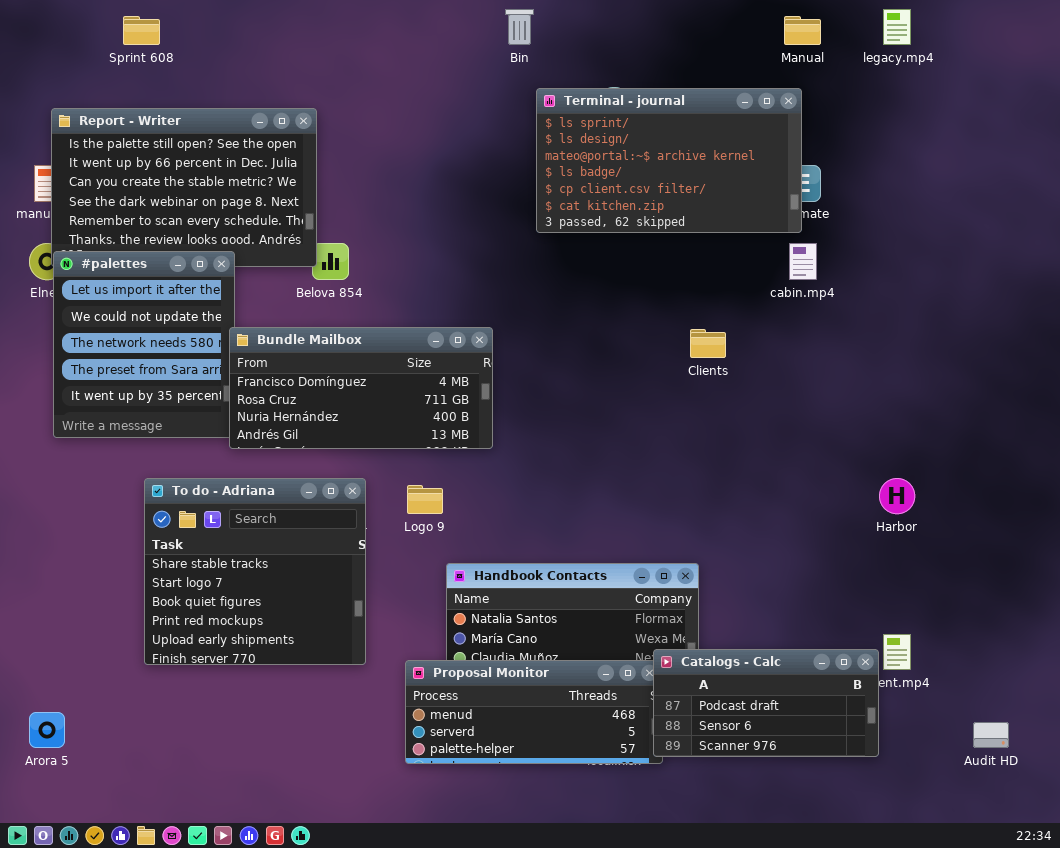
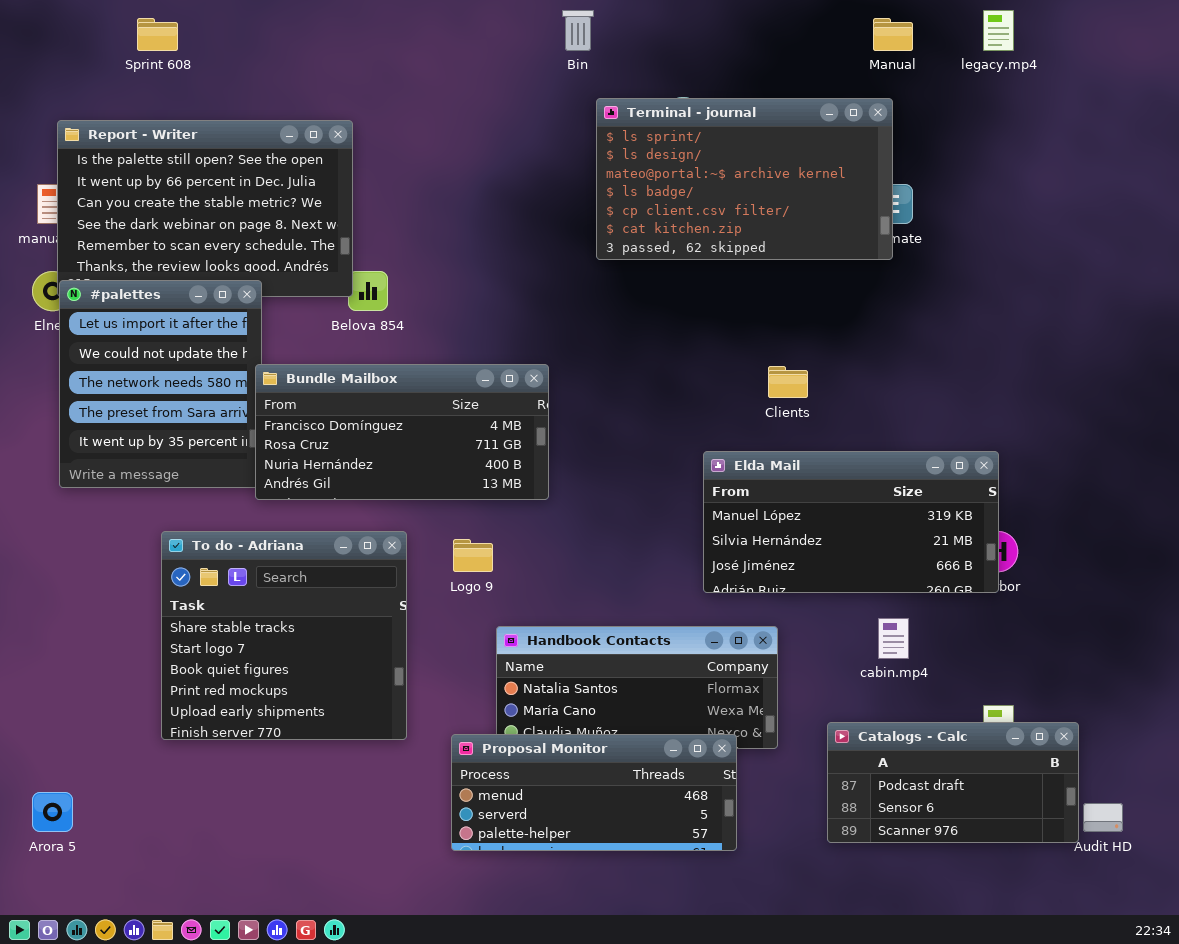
cabin.mp4: [789,243,817,280] -> [878,618,909,659], moved
Elda Mail: none -> [703,451,999,593], opened
Catalogs - Calc: [653,649,879,757] -> [827,722,1079,843], moved

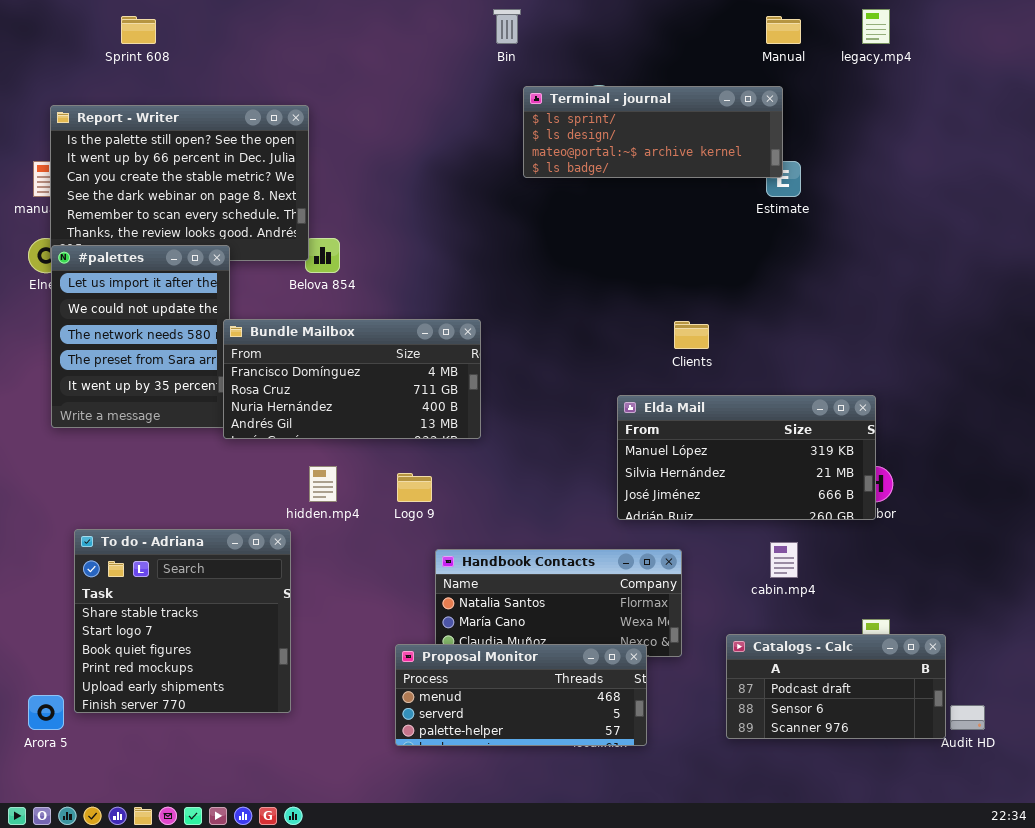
Terminal - journal: [596,98,893,260] -> [523,86,783,178], resized
To do - Adriana: [161,531,407,740] -> [74,529,291,713], moved

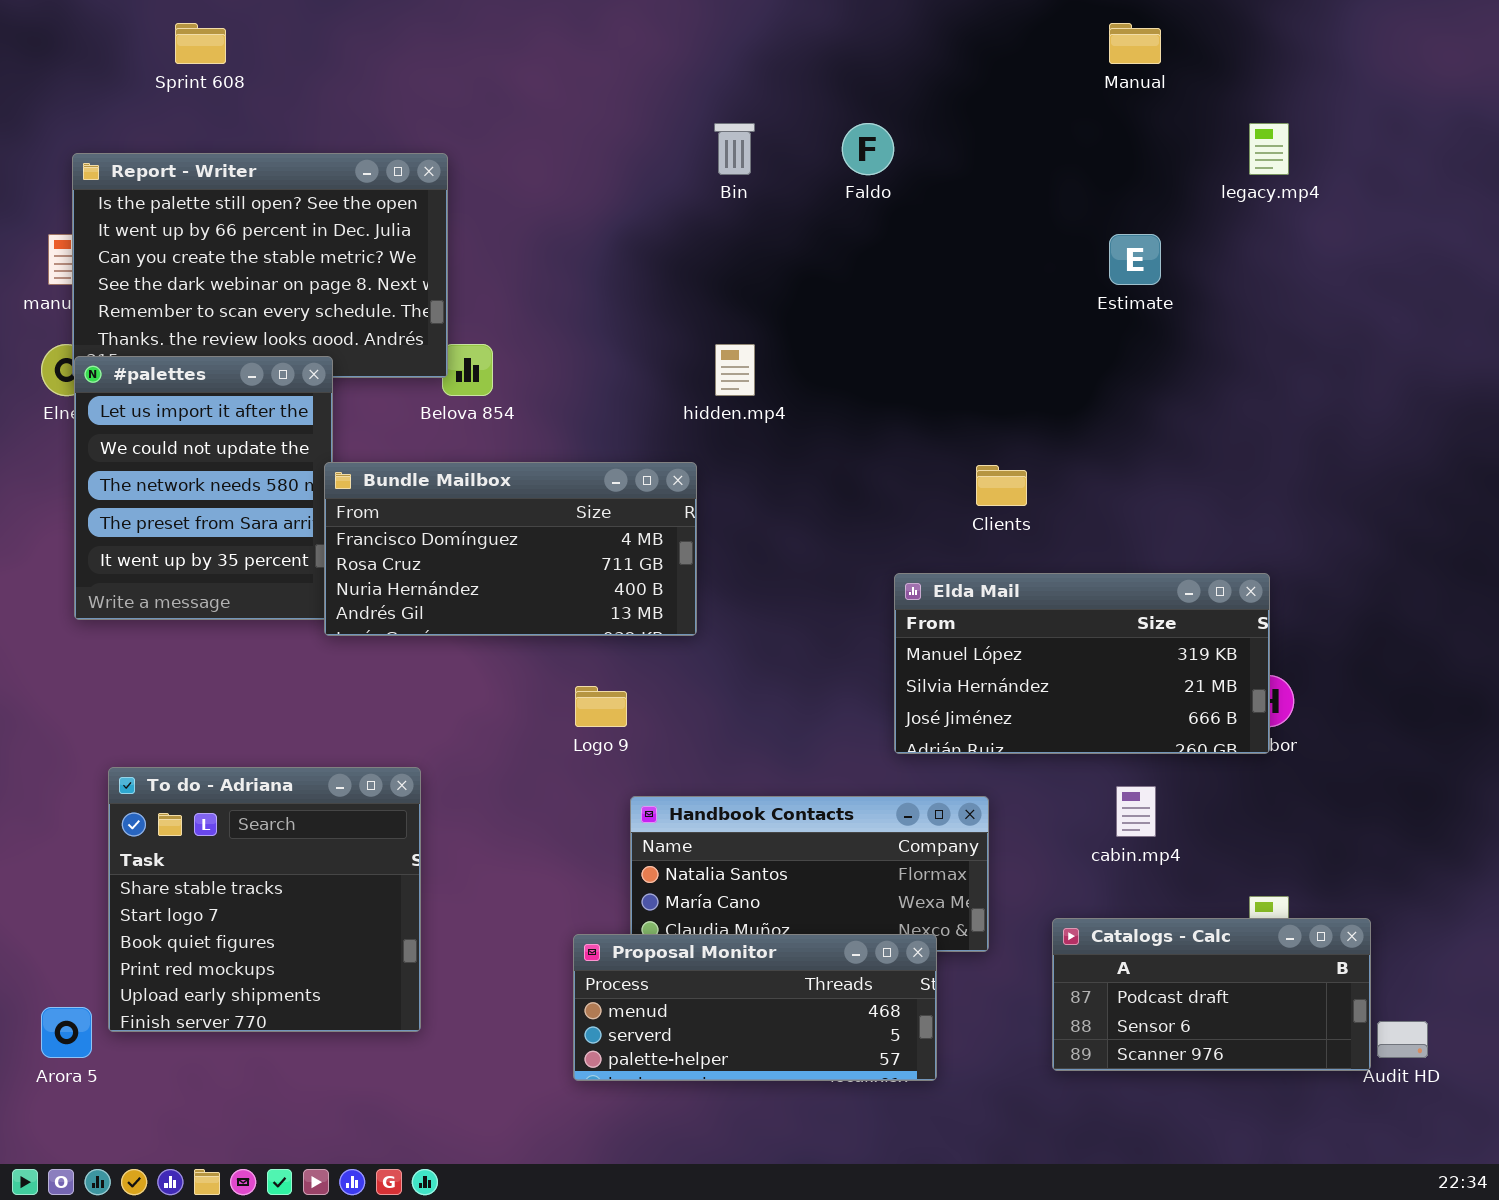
Bin: [493,9,521,44] -> [714,123,755,175], moved
legacy.mp4: [862,9,890,44] -> [1249,123,1289,175], moved
Terminal - journal: [523,86,783,178] -> none, closed
hidden.mp4: [309,466,337,502] -> [715,344,755,396], moved

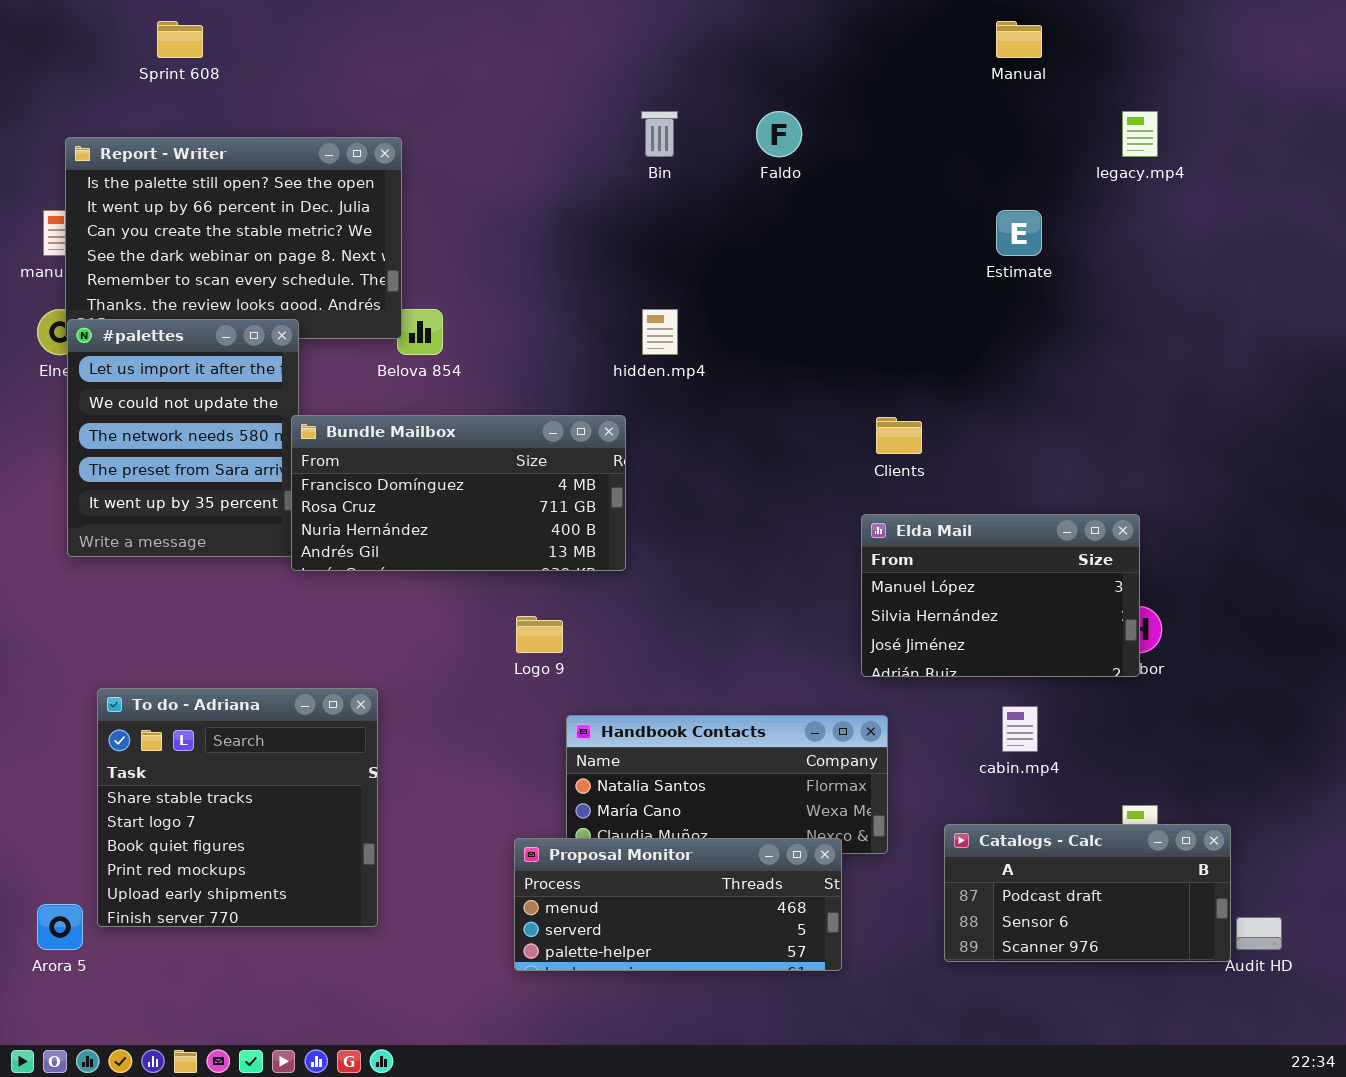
Elda Mail: [894,573,1270,754] -> [861,514,1140,677], resized

